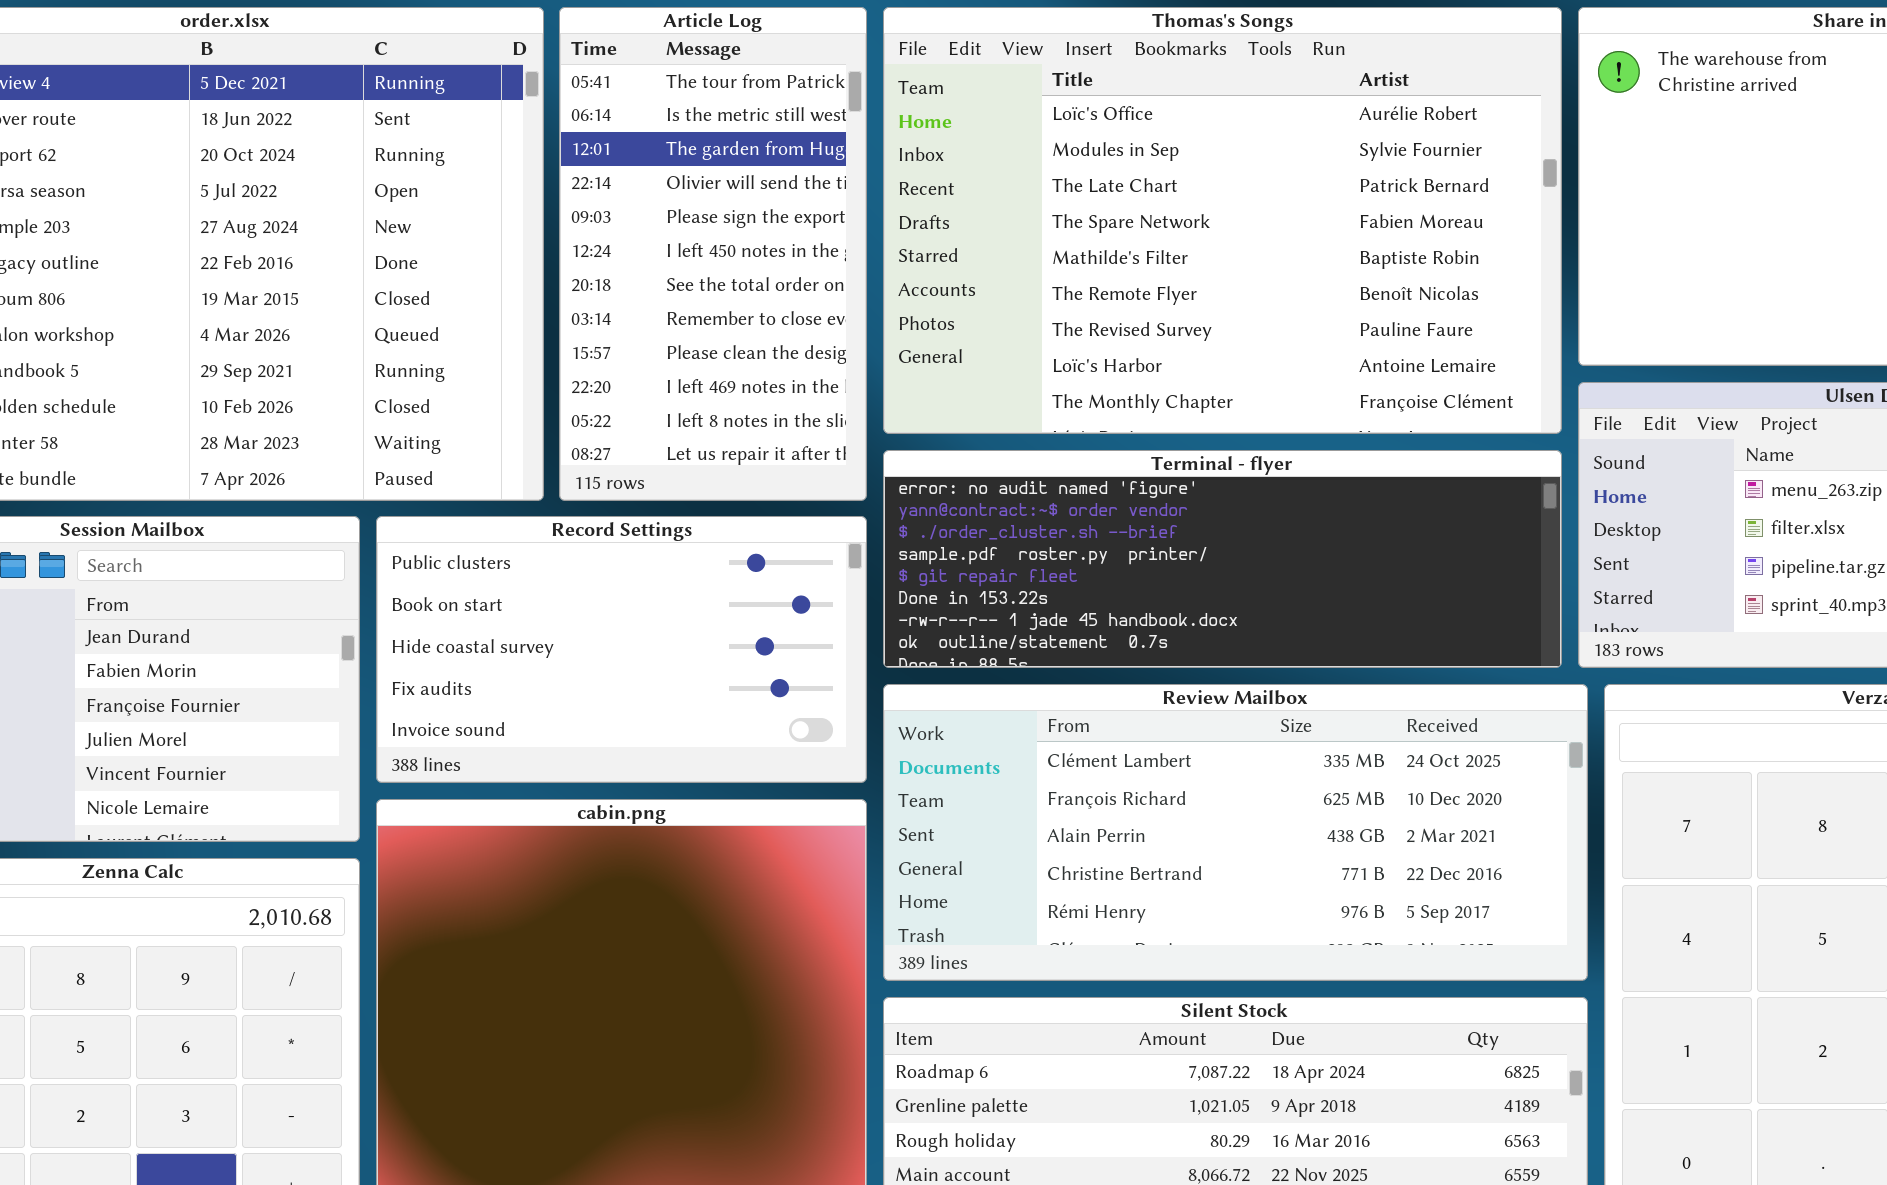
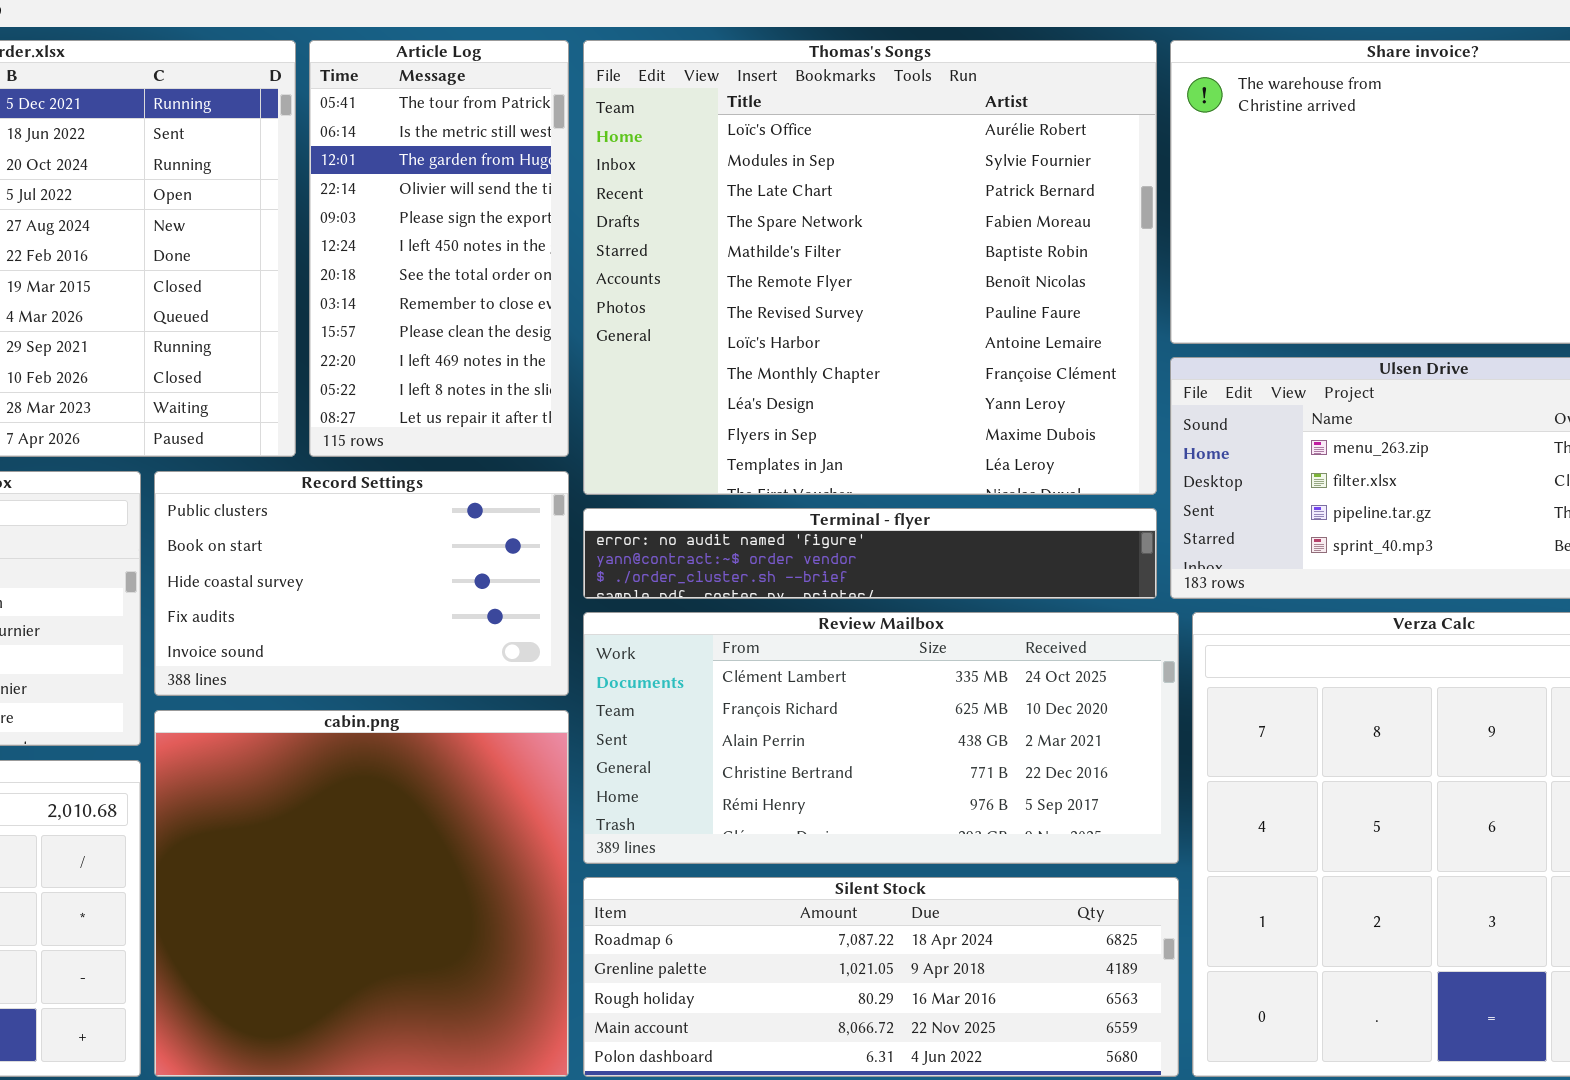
Thomas's Songs: [883,7,1562,434] -> [583,40,1157,495], resized
Terminal - flyer: [883,450,1562,668] -> [583,508,1157,599], resized

